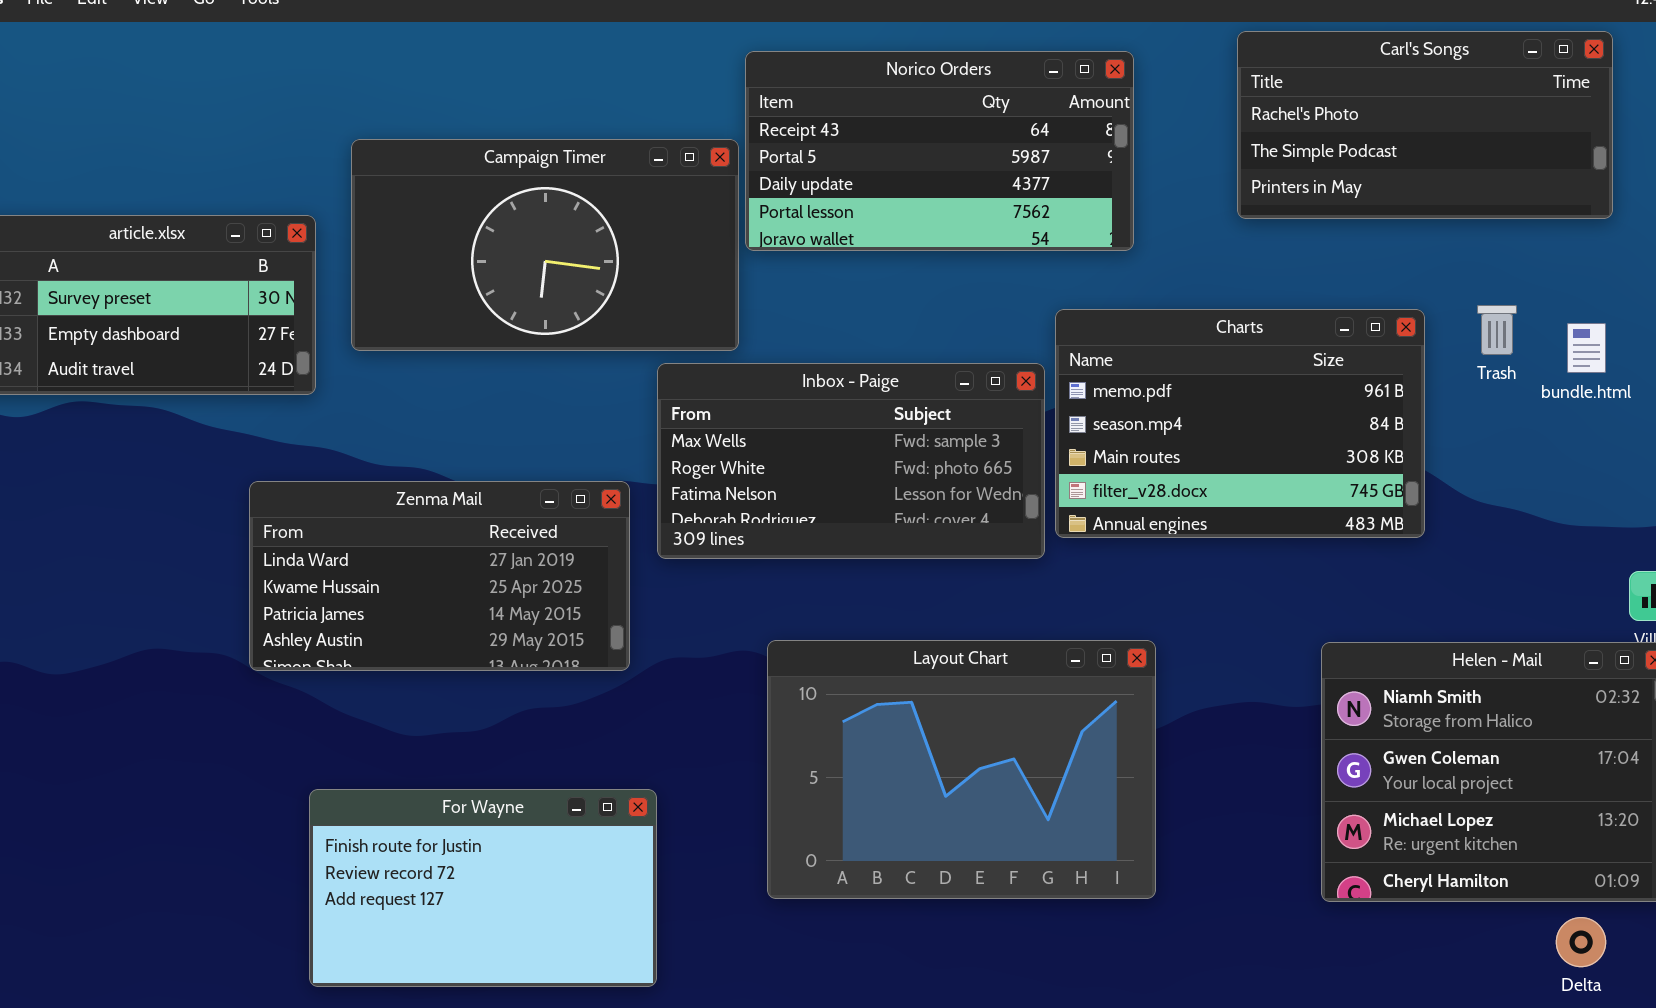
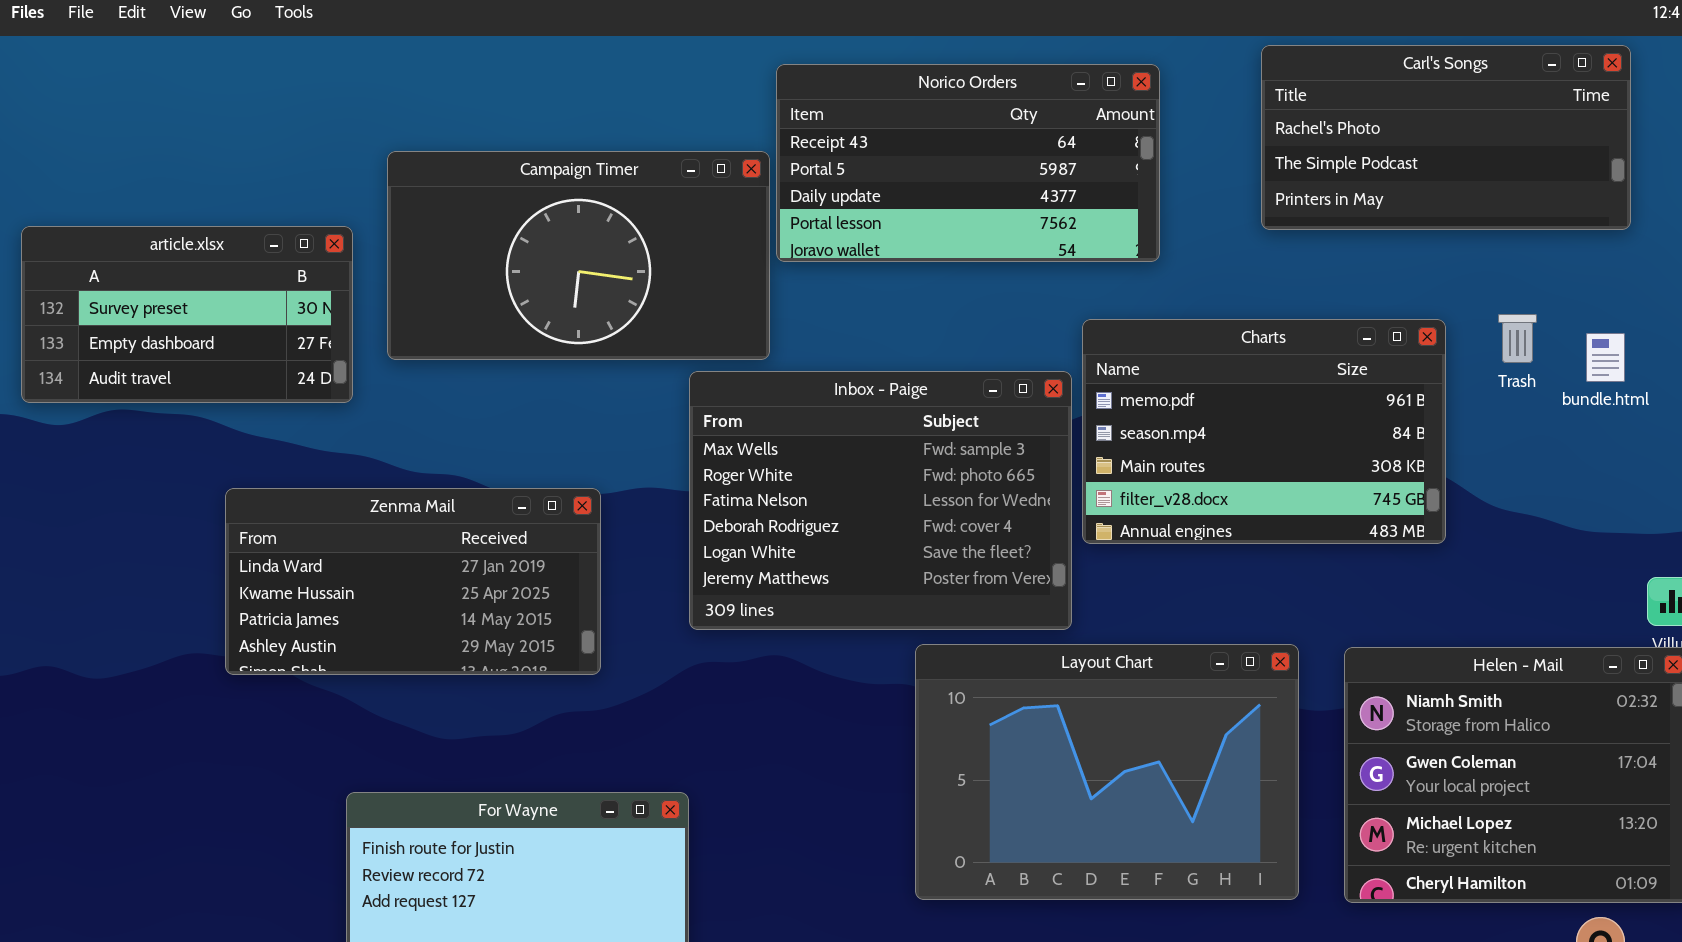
Inbox - Paige: [657,363,1045,559] -> [689,371,1072,630], resized
Zenma Mail: [249,481,630,671] -> [225,488,601,675], moved
Layout Chart: [767,640,1156,899] -> [915,644,1299,900], moved

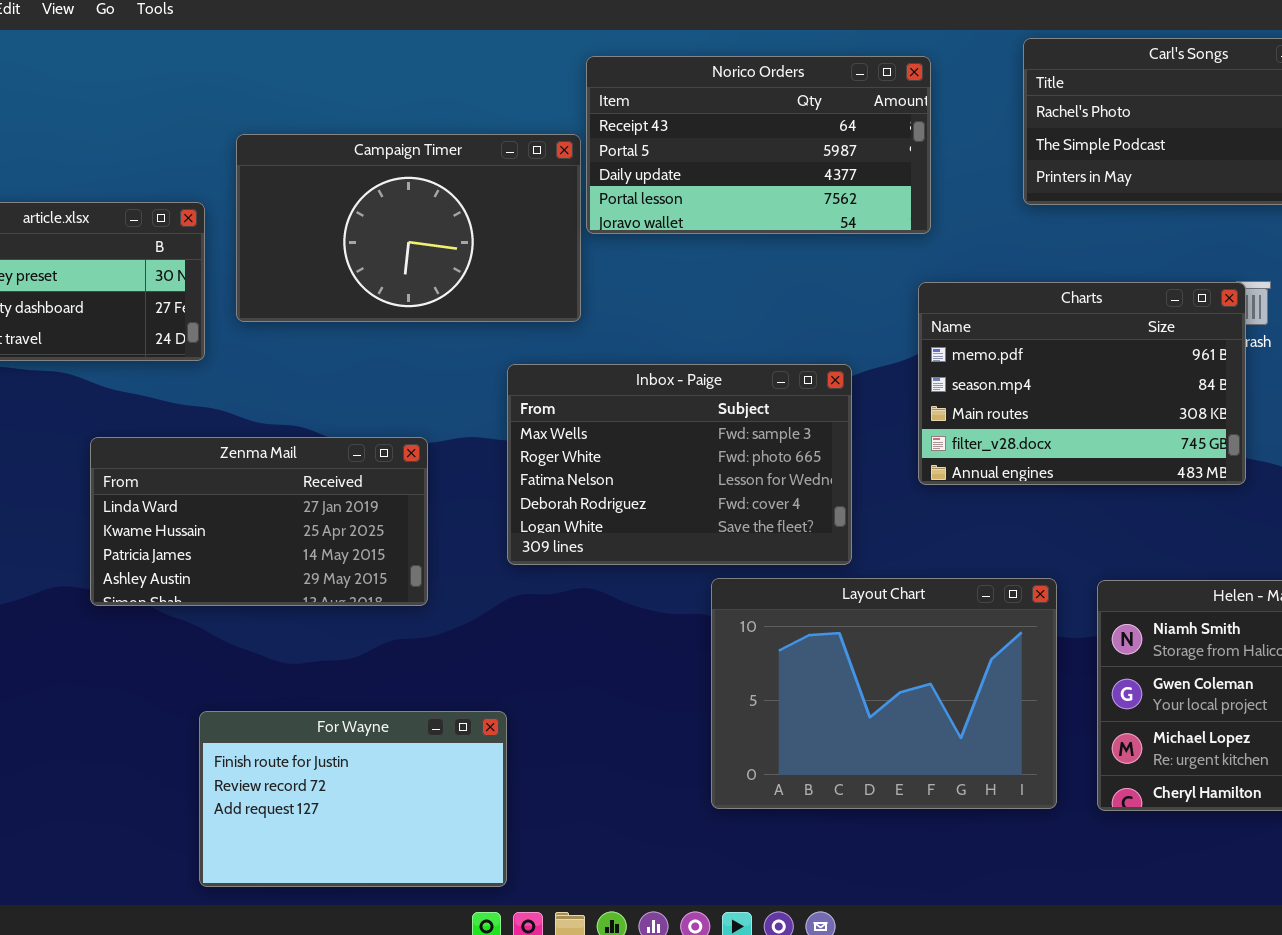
Charts: [1082,319,1446,544] -> [918,282,1246,485], moved
Inbox - Paige: [689,371,1072,630] -> [507,364,852,565], resized

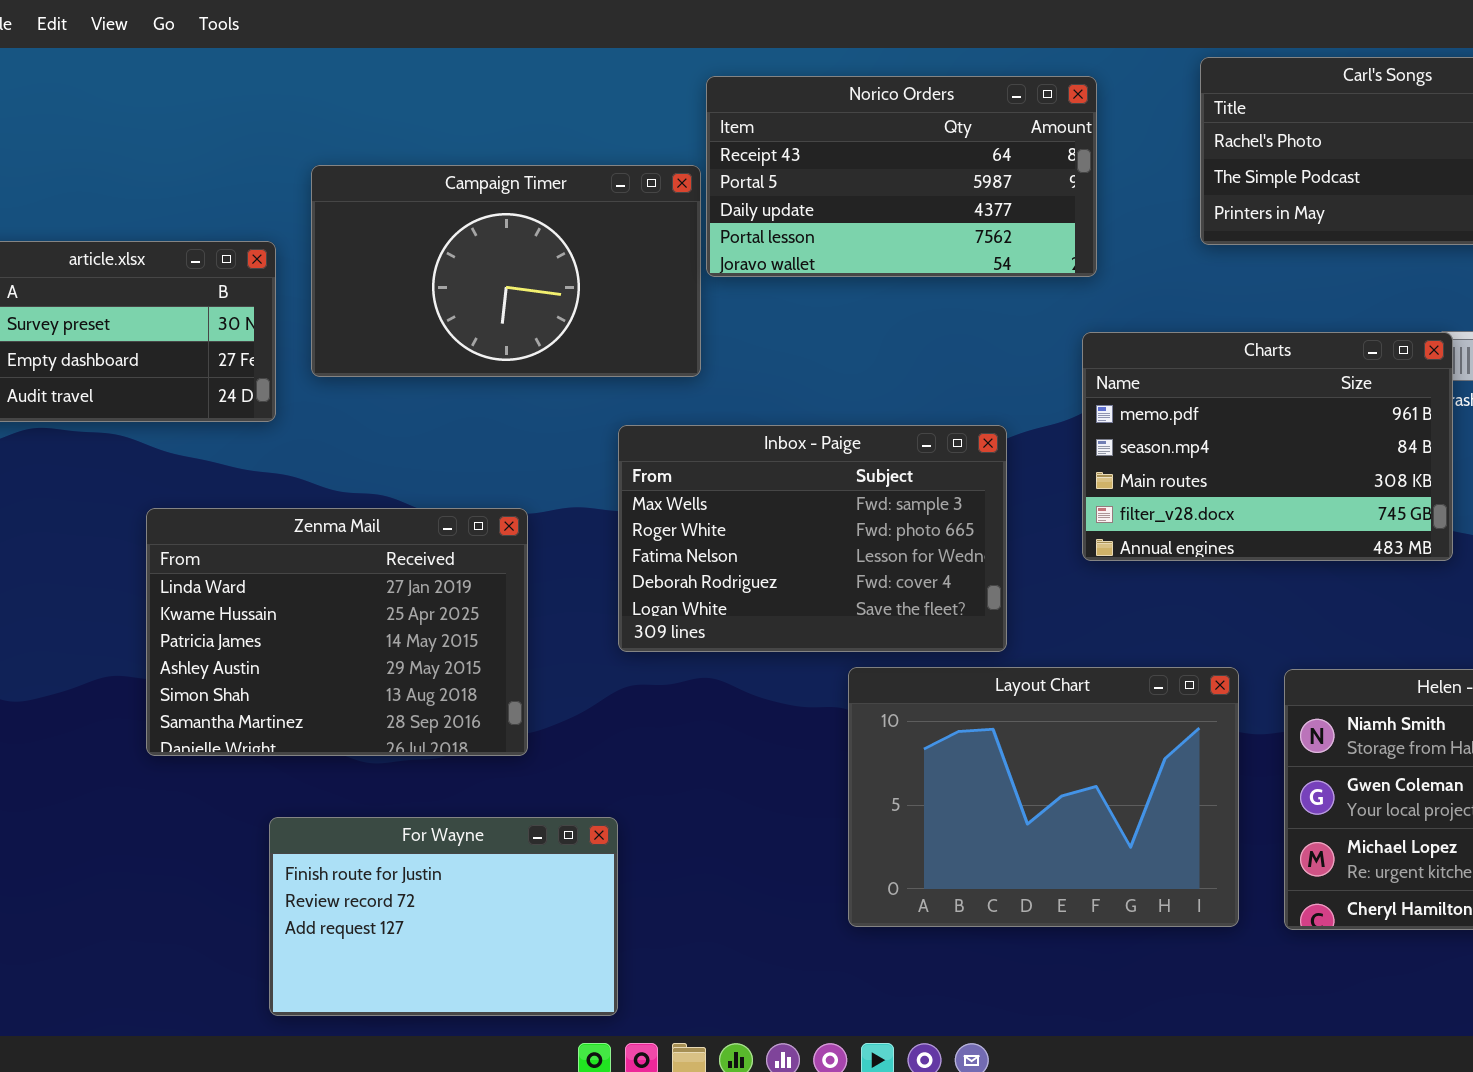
Zenma Mail: [90,437,428,606] -> [146,508,528,756], resized

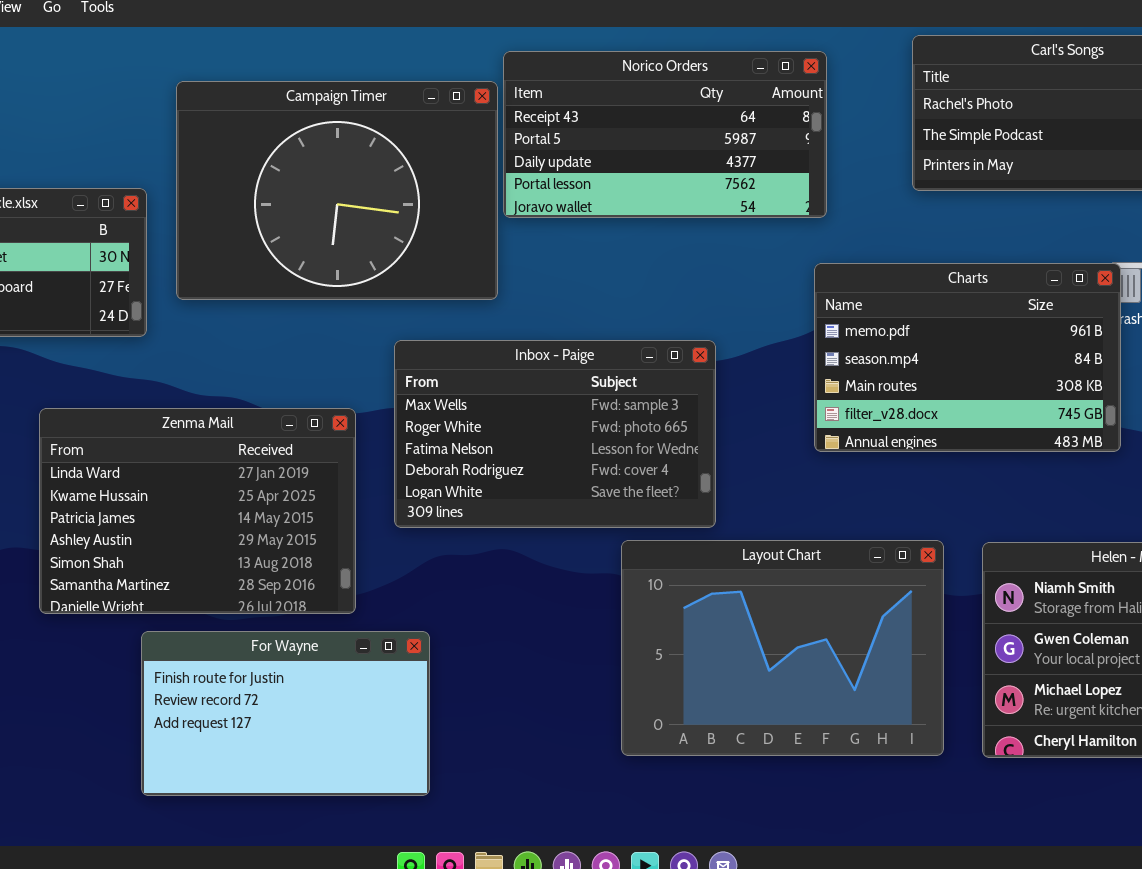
Campaign Timer: [311,165,701,377] -> [176,81,498,300], resized
Inbox - Paige: [618,425,1007,652] -> [394,340,716,528], moved
For Wayne: [269,817,618,1016] -> [141,631,430,796], moved

